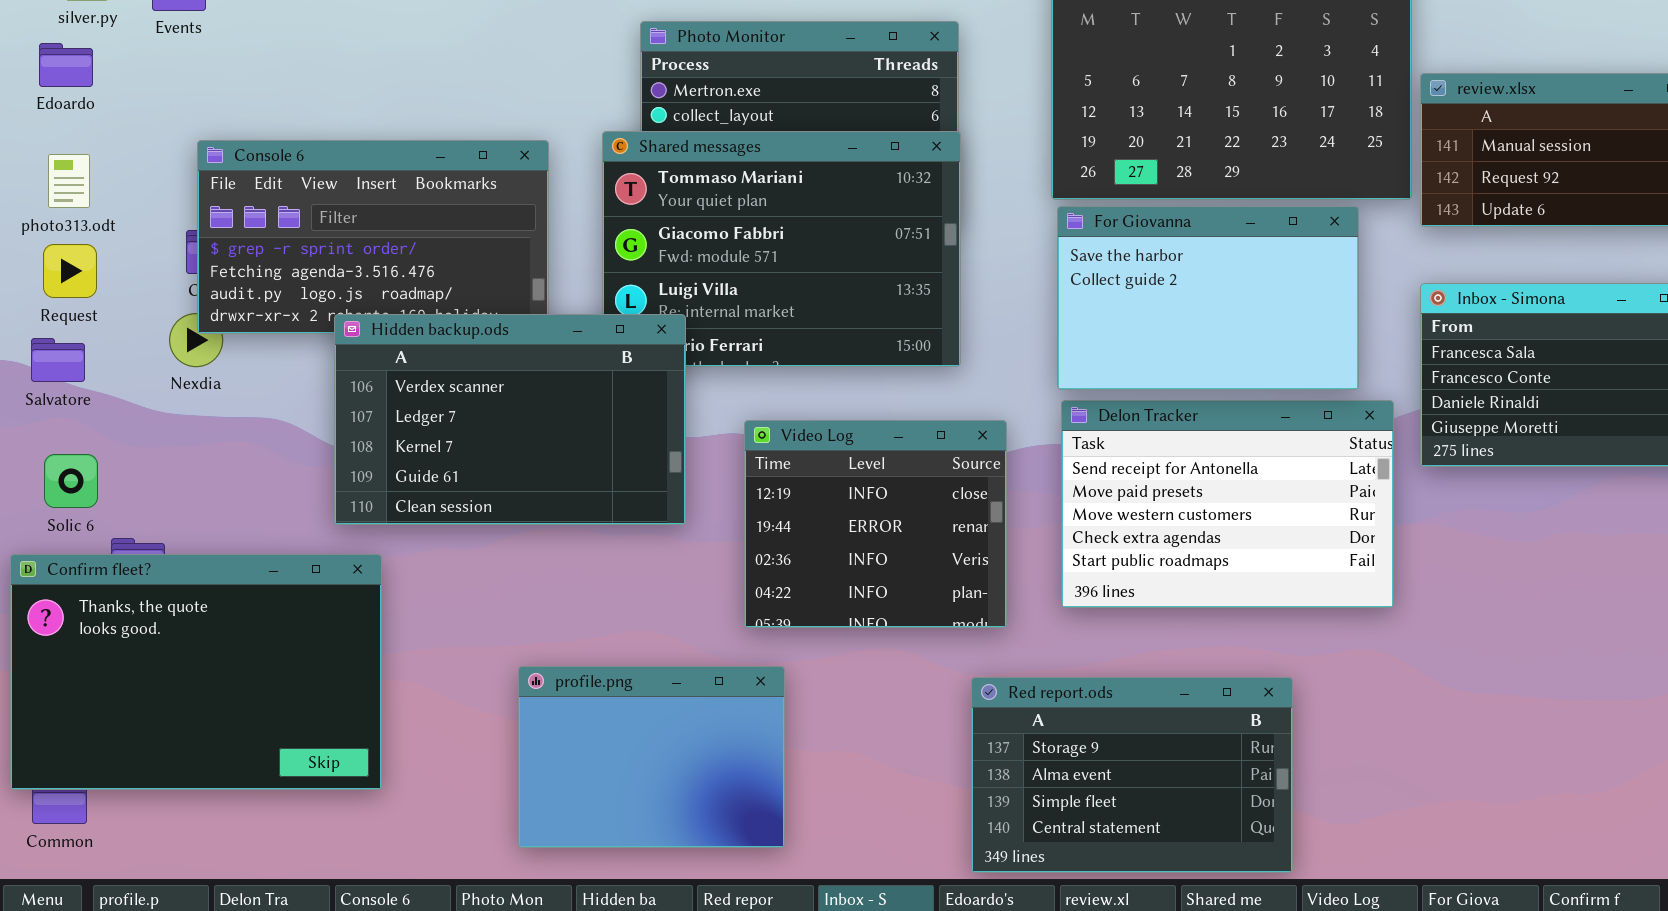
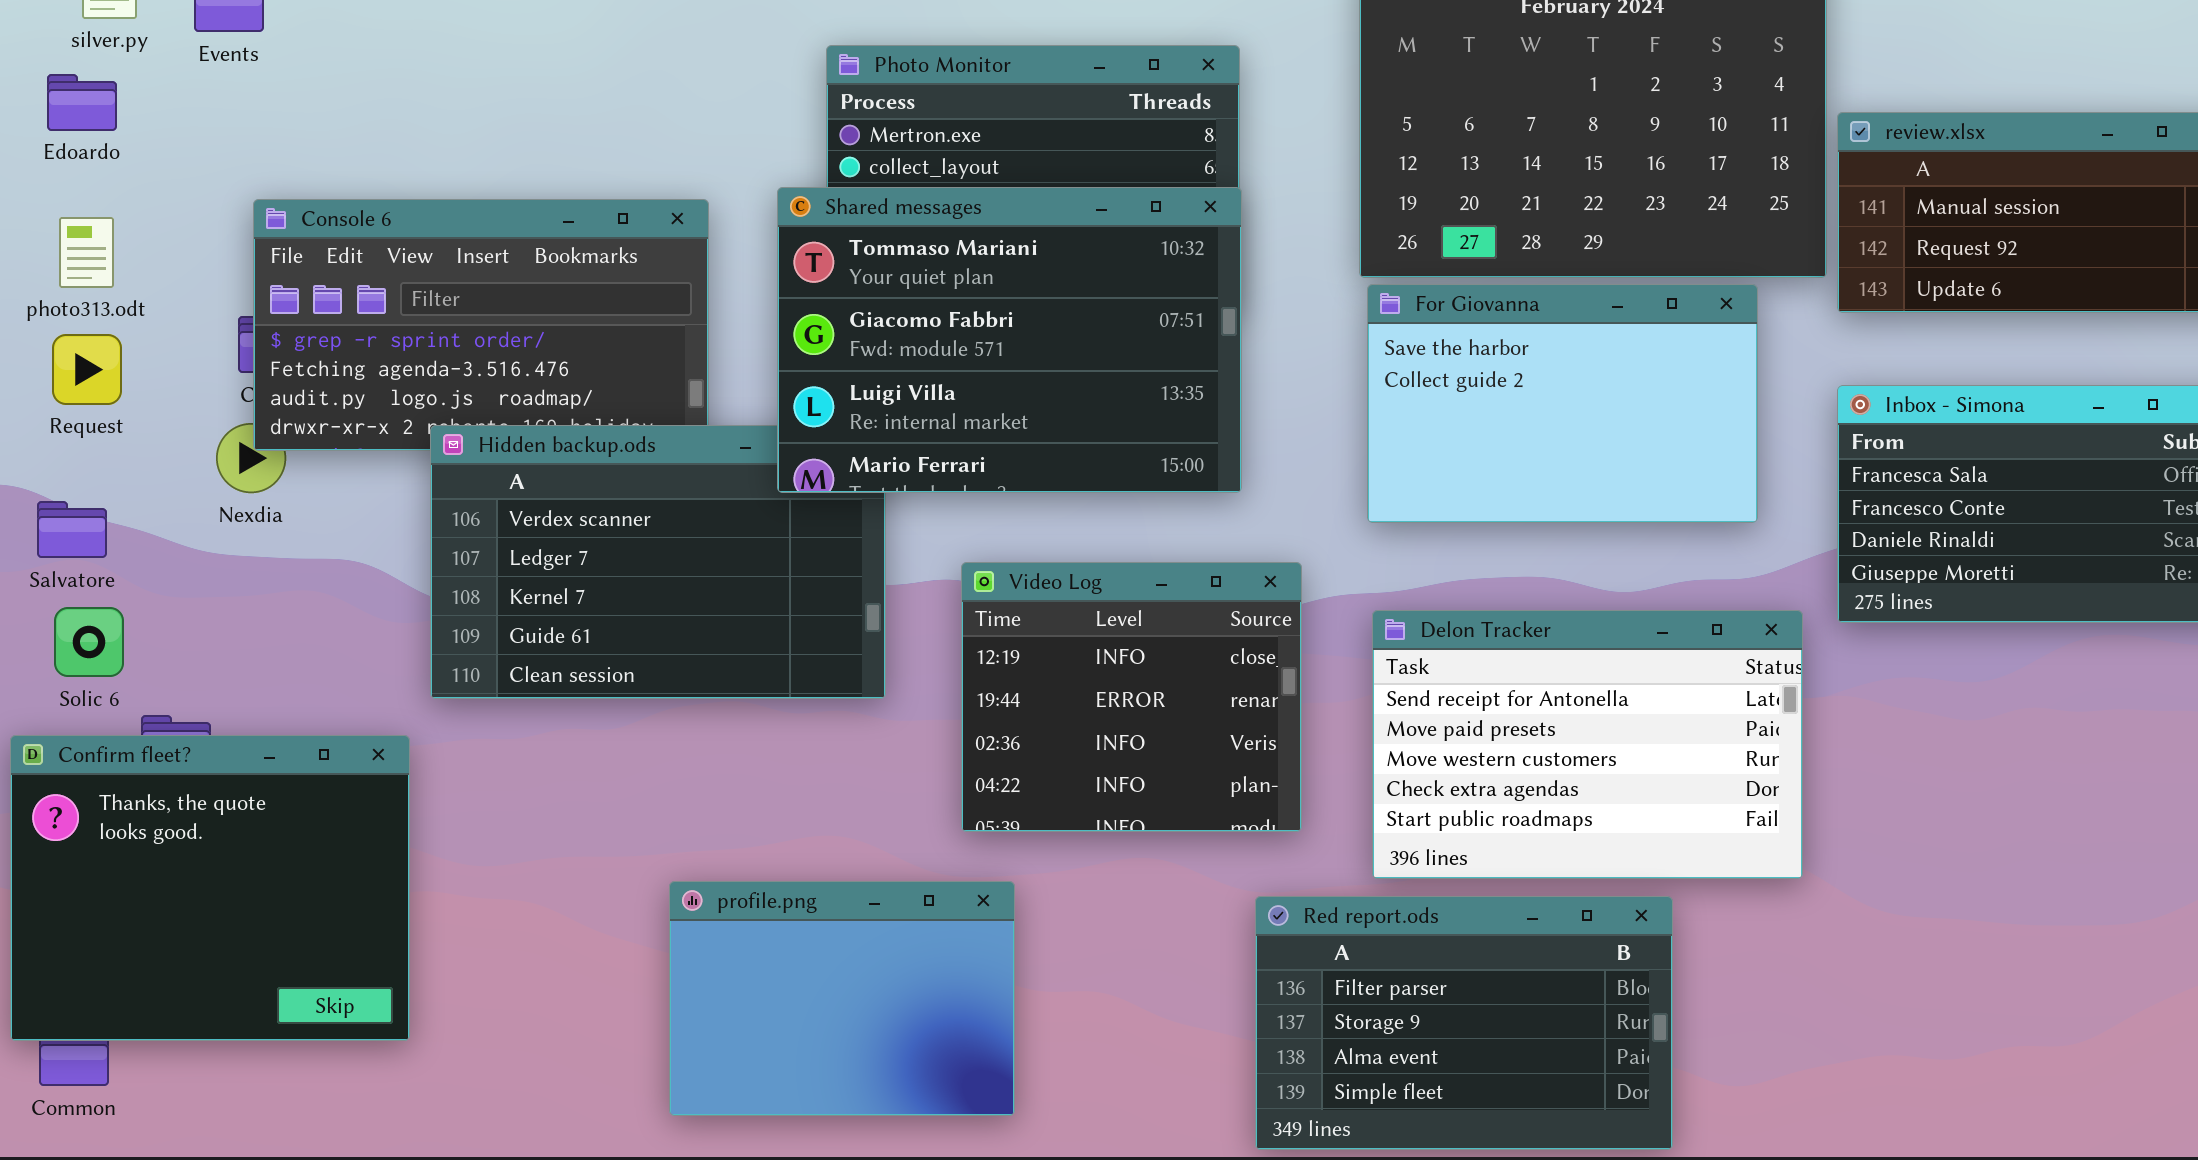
Shared messages: [602,131,961,367] -> [777,187,1242,493], raised
Salvatore: [31,338,85,382] -> [37,501,107,558], moved
Delon Tracker: [1061,400,1394,608] -> [1372,610,1803,879], moved
Confirm fleet?: [10,554,382,790] -> [10,735,410,1041], resized
Red report.ods: [971,677,1293,873] -> [1255,896,1673,1150], scrolled up 1 row

